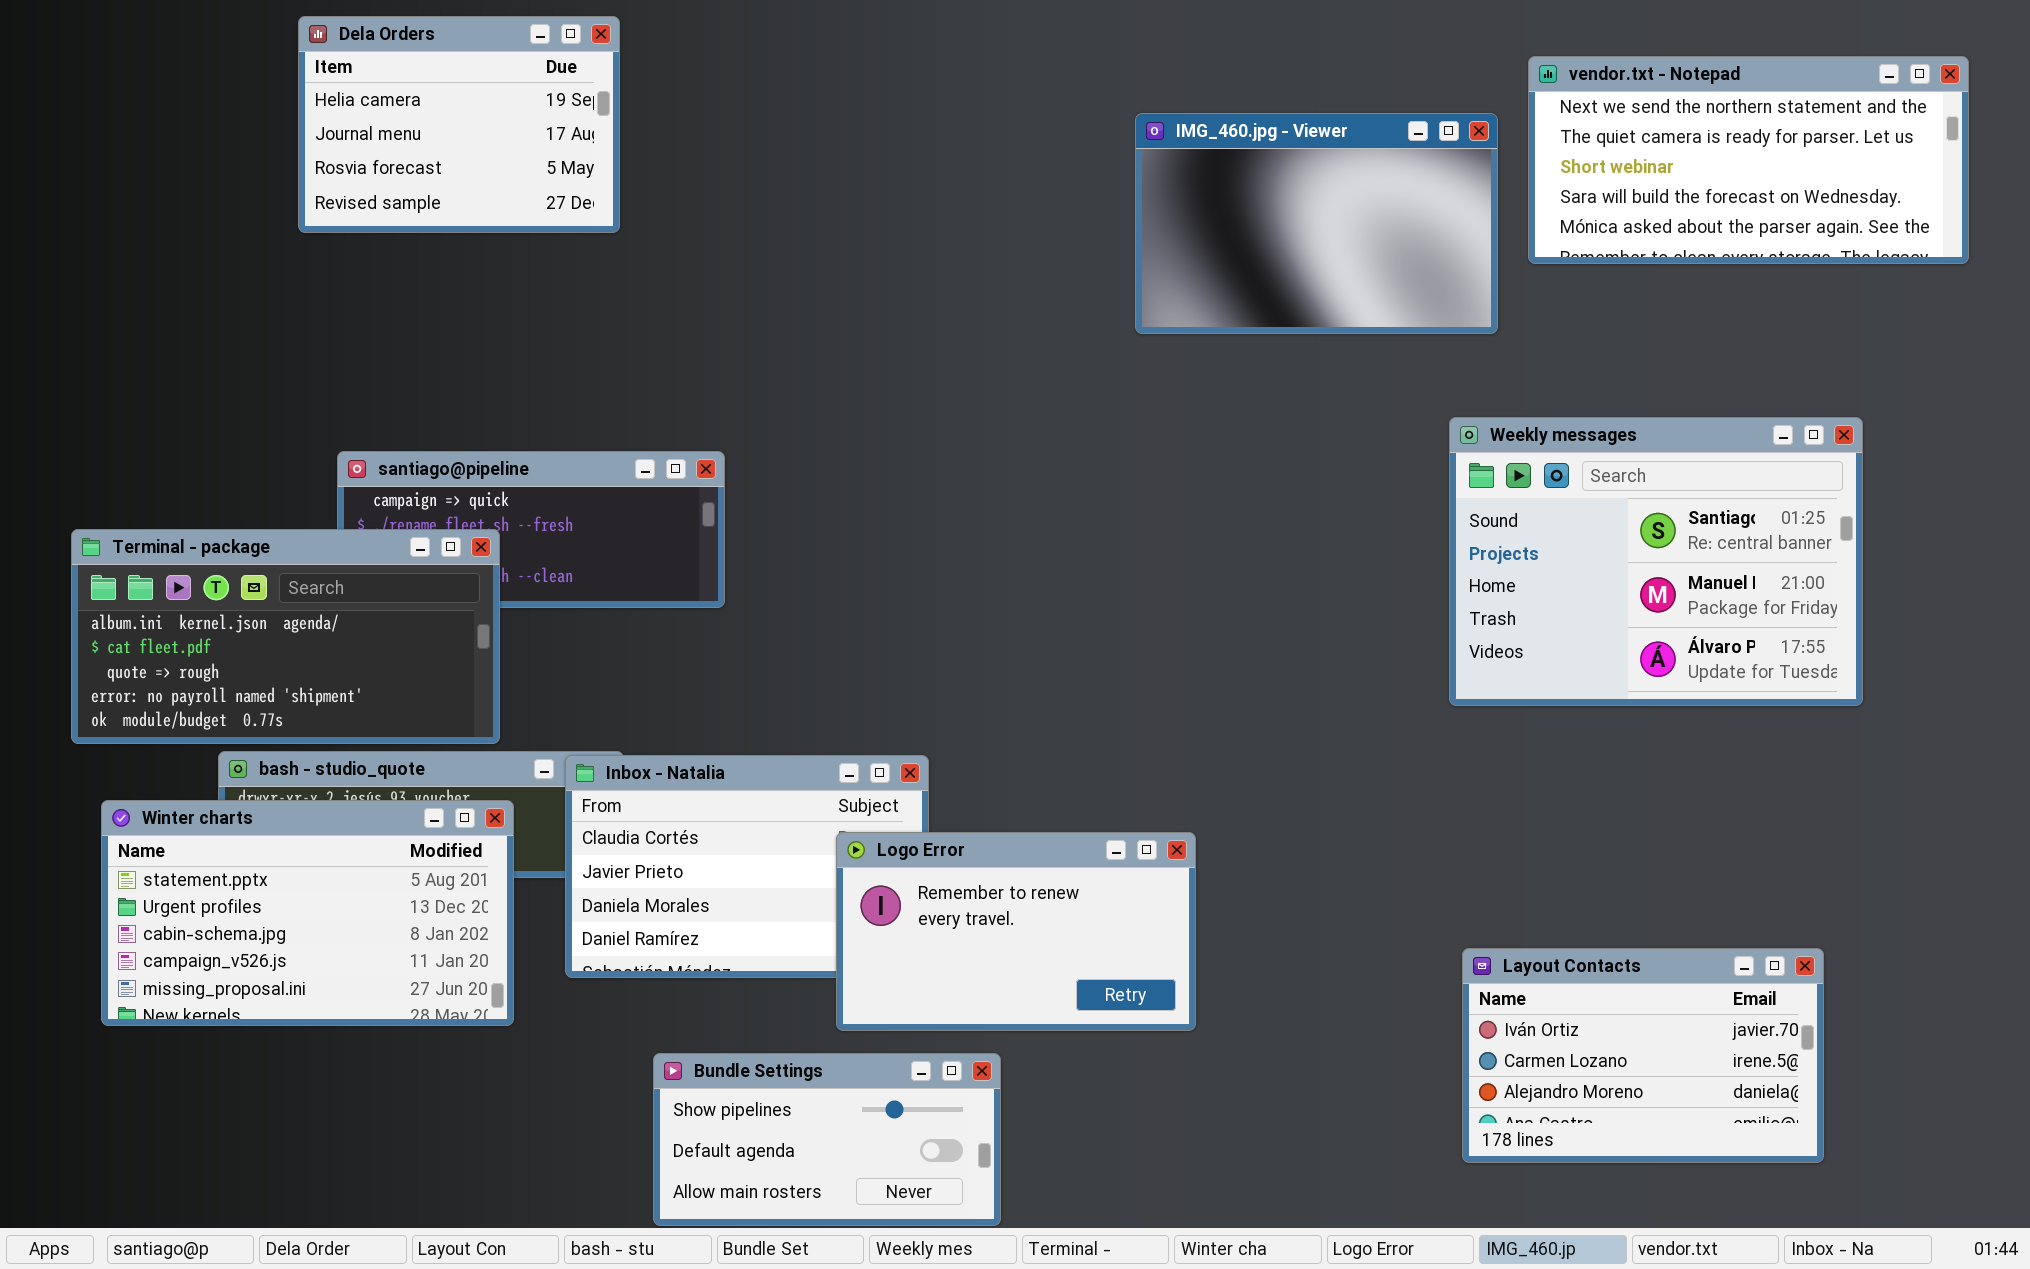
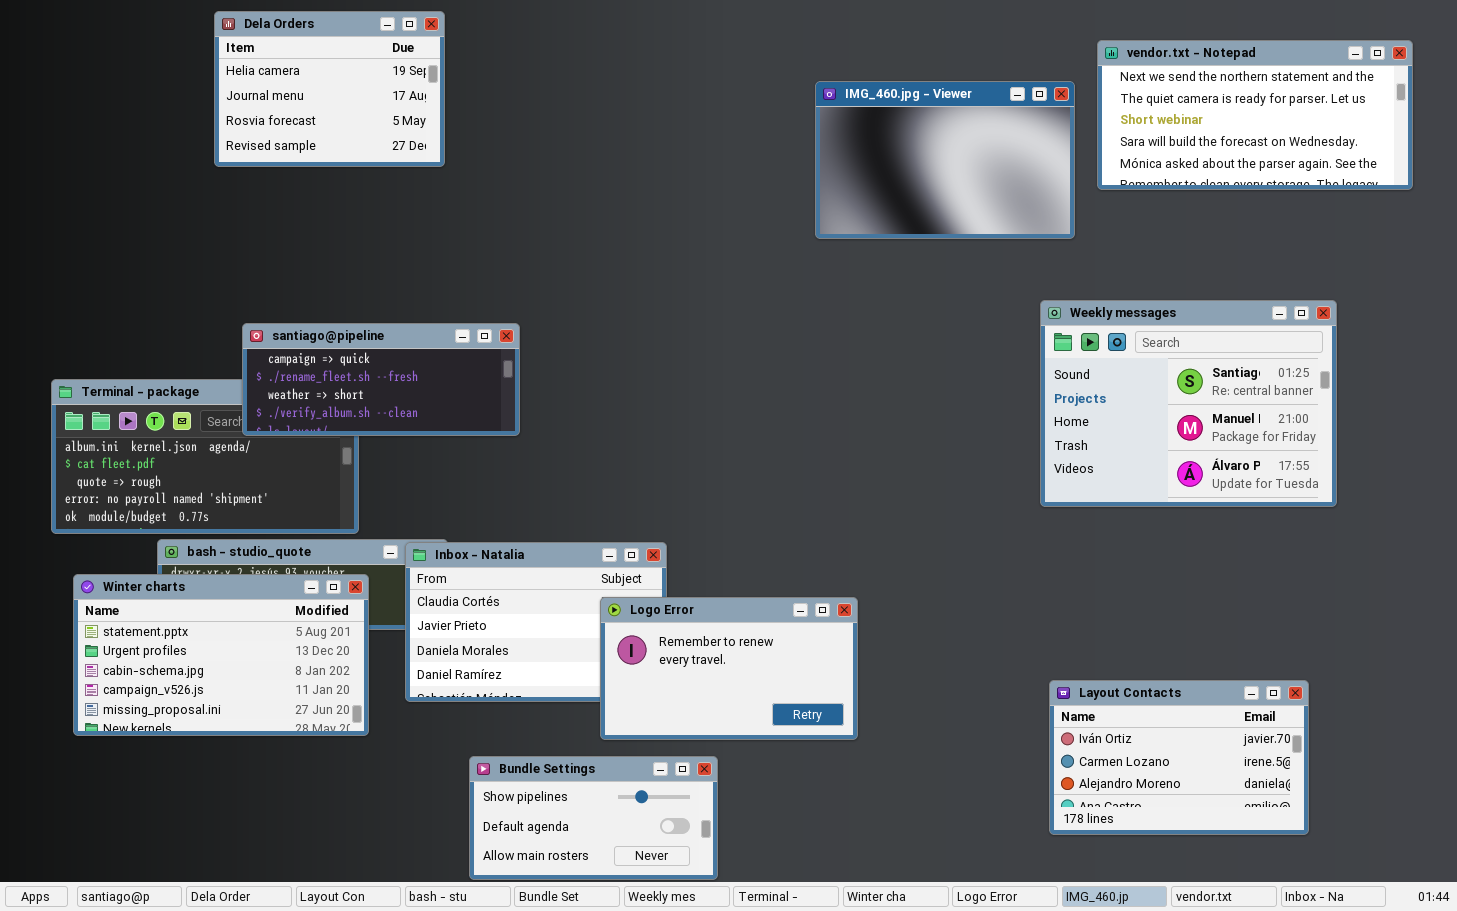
santiago@pipeline: [337,451,725,608] -> [242,323,520,436], raised

